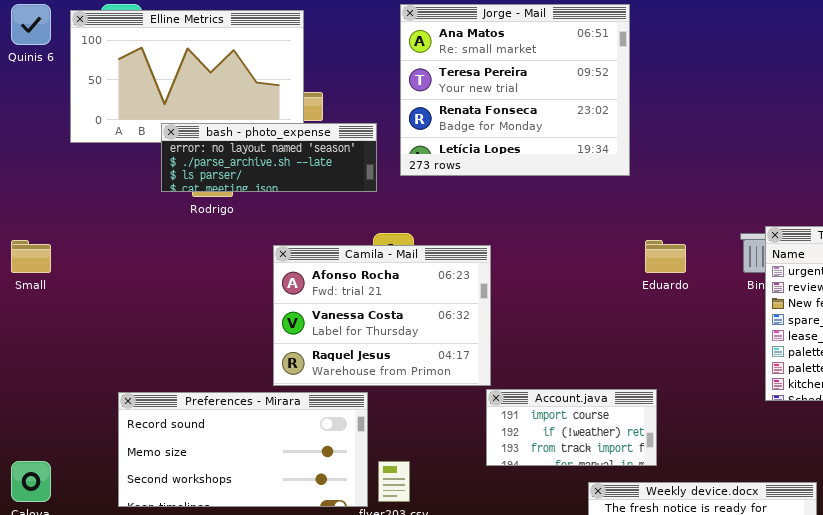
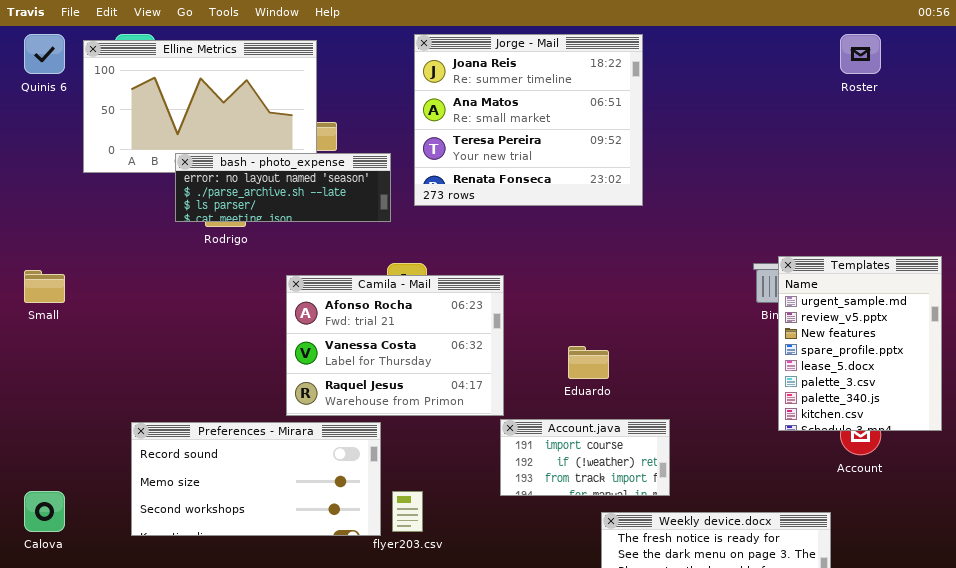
Jorge - Mail: [400,4,630,176] -> [414,34,643,206], scrolled up 1 row
Eduardo: [645,240,686,273] -> [568,346,609,379], moved

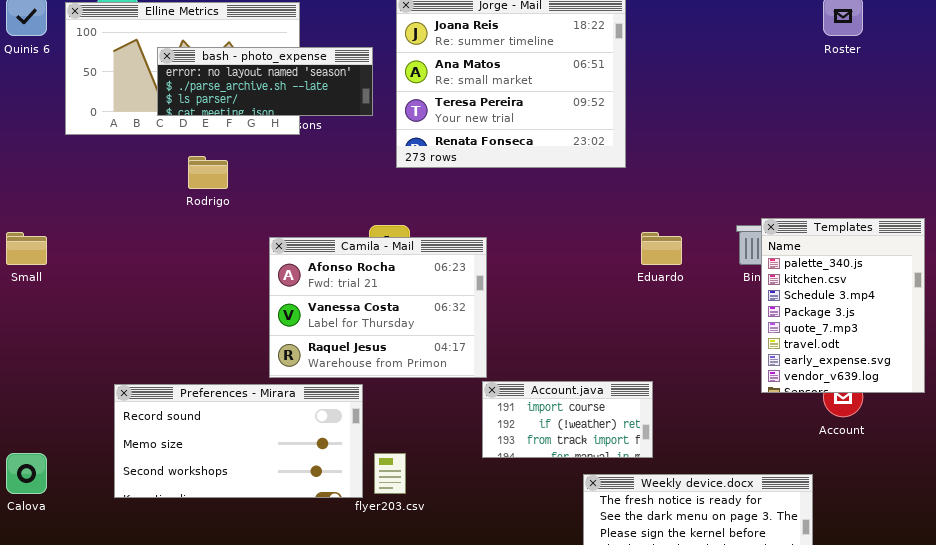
bash - photo_expense: [175,153,391,222] -> [157,47,373,116], moved
Templates: [778,256,942,431] -> [761,218,925,393], scrolled down 6 rows
Eduardo: [568,346,609,379] -> [641,232,682,265], moved

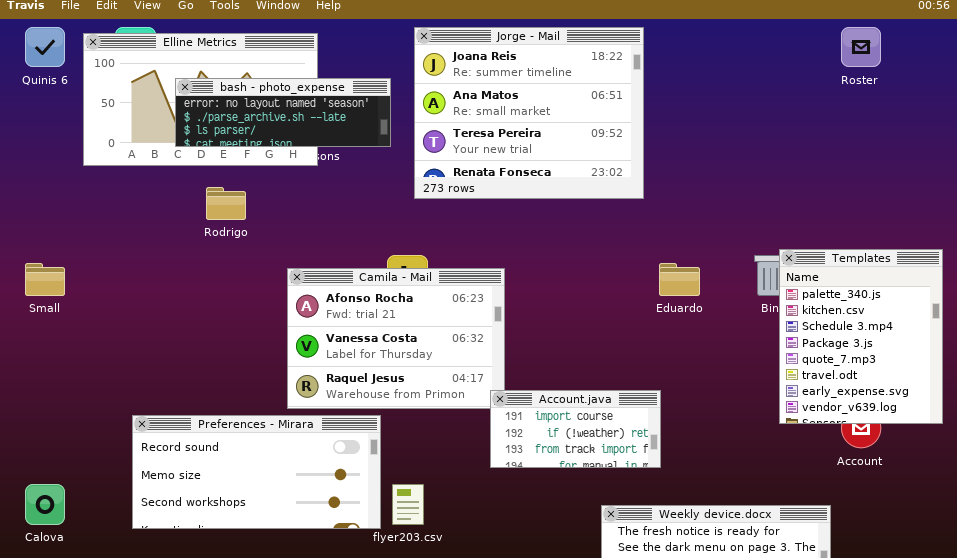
Account.java: [482,381,653,458] -> [490,390,661,468], moved

